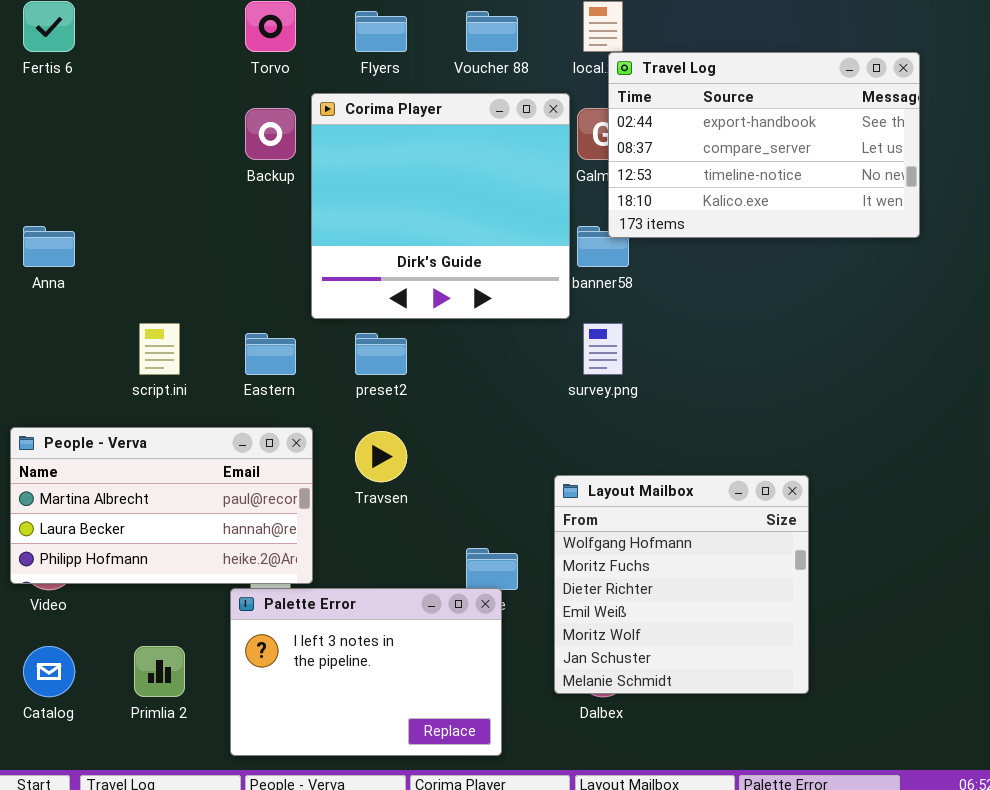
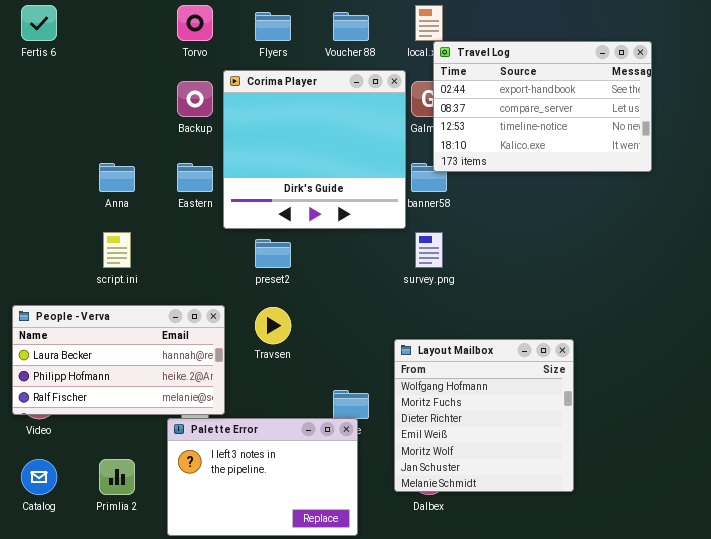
Anna: [23,226,75,267] -> [99,163,135,192], moved
Eastern: [245,333,296,375] -> [177,163,213,192], moved
People - Verva: [10,427,313,584] -> [12,305,225,415], scrolled down 1 row

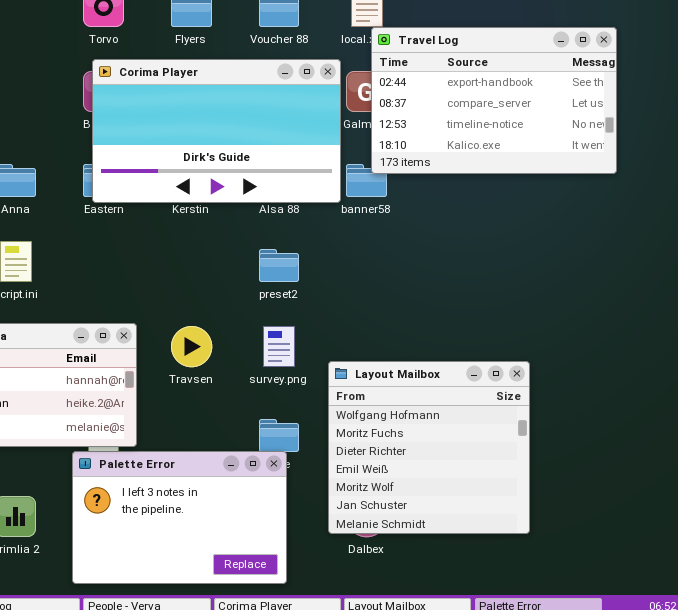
Corima Player: [223,70,406,229] -> [92,59,341,203], resized
survey.png: [415,232,443,268] -> [263,326,295,367], moved
preset2: [255,239,291,268] -> [259,249,299,282], moved

